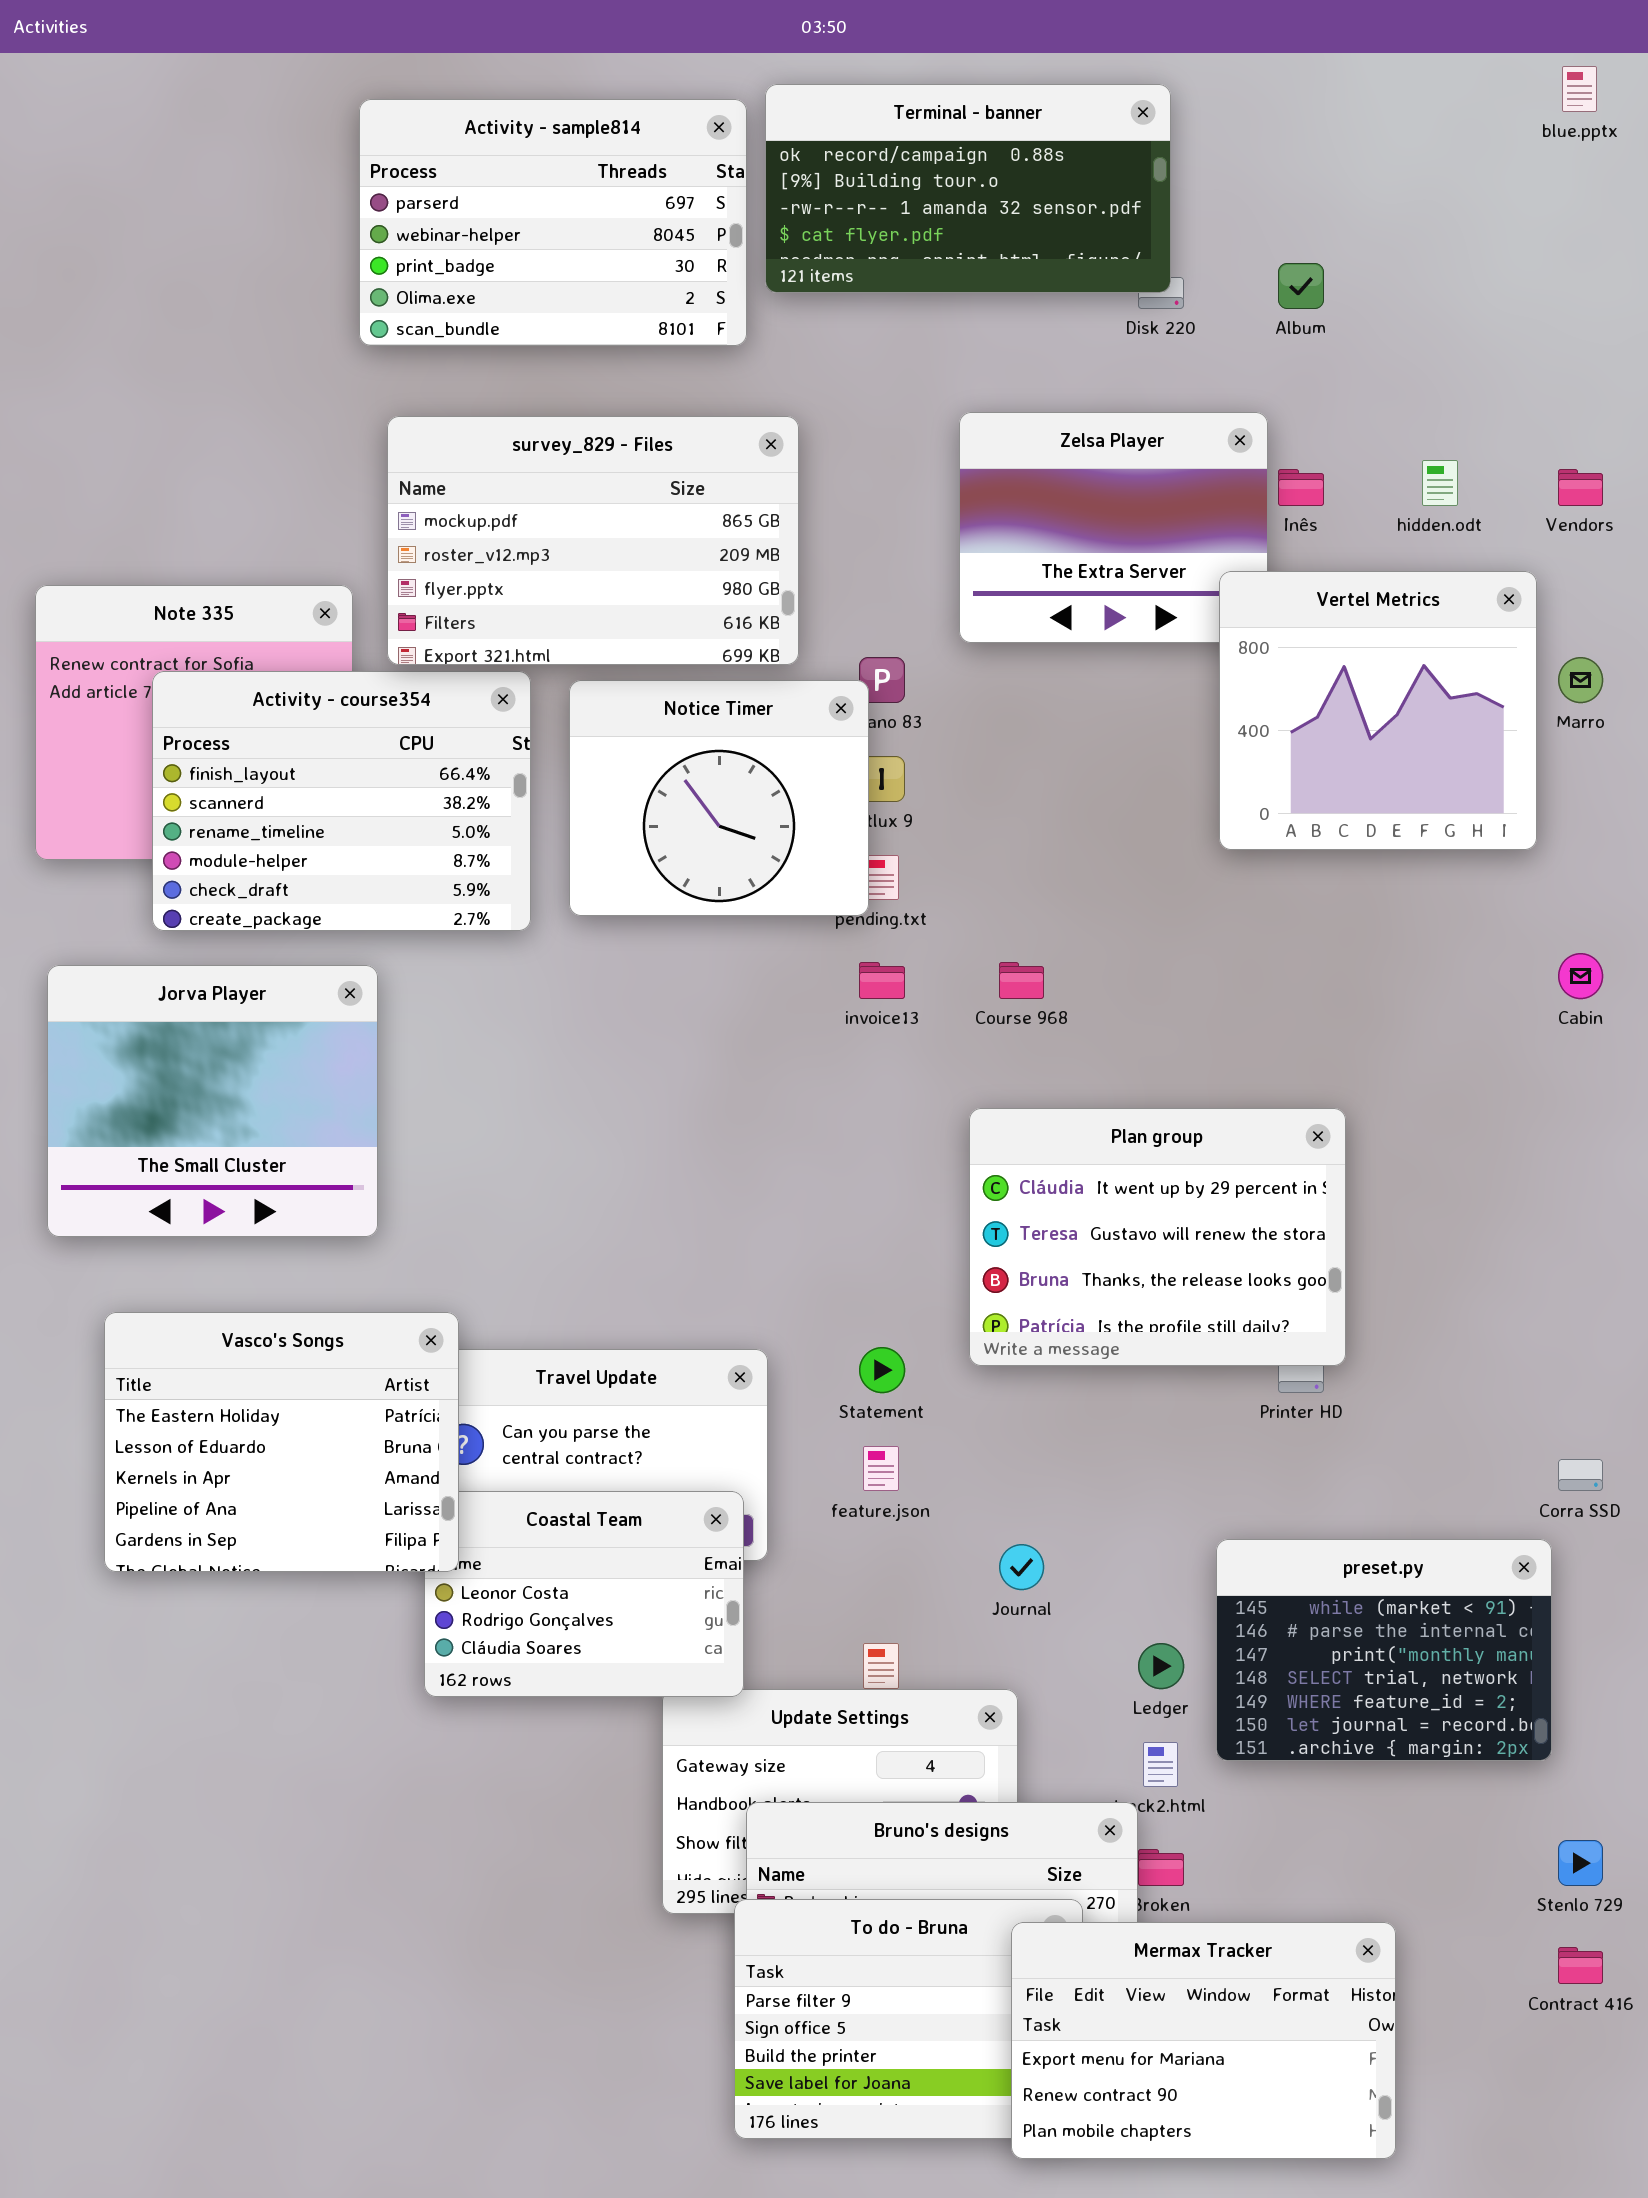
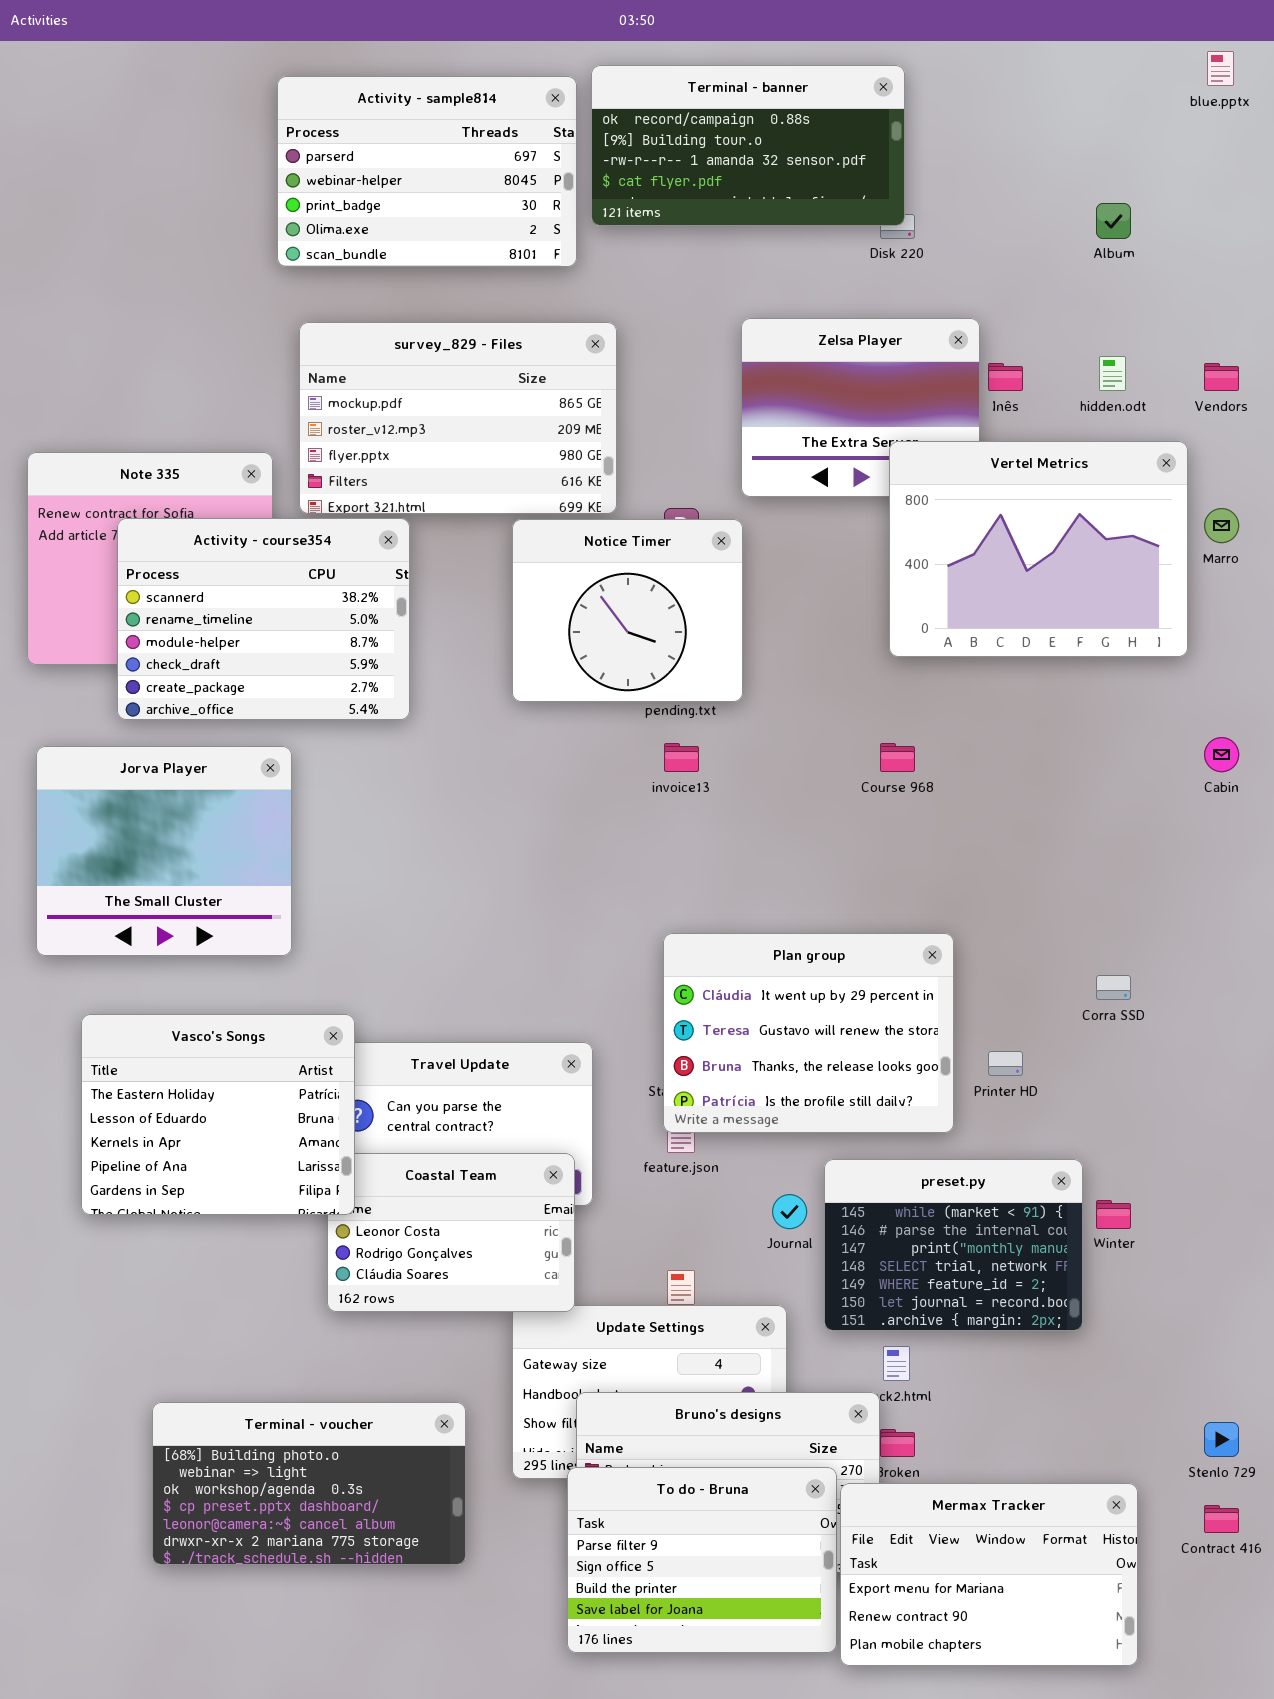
Album: [1278,263,1324,309] -> [1096,203,1131,239], moved
Vertel Metrics: [1219,571,1537,850] -> [889,441,1188,657], resized
Activity - course354: [152,671,531,931] -> [117,518,410,720], scrolled down 1 row
Notice Timer: [569,680,869,916] -> [512,519,743,702], moved
Course 968: [999,962,1044,999] -> [880,743,915,772], moved
Plan group: [969,1108,1346,1366] -> [663,933,954,1133], moved
Corra SSD: [1558,1459,1603,1491] -> [1096,975,1131,1000], moved
preset.py: [1216,1539,1552,1761] -> [824,1159,1083,1331], moved
Terminal - voucher: none -> [152,1402,466,1565], opened
Mermax Tracker: [1011,1922,1396,2159] -> [840,1483,1138,1666], moved

